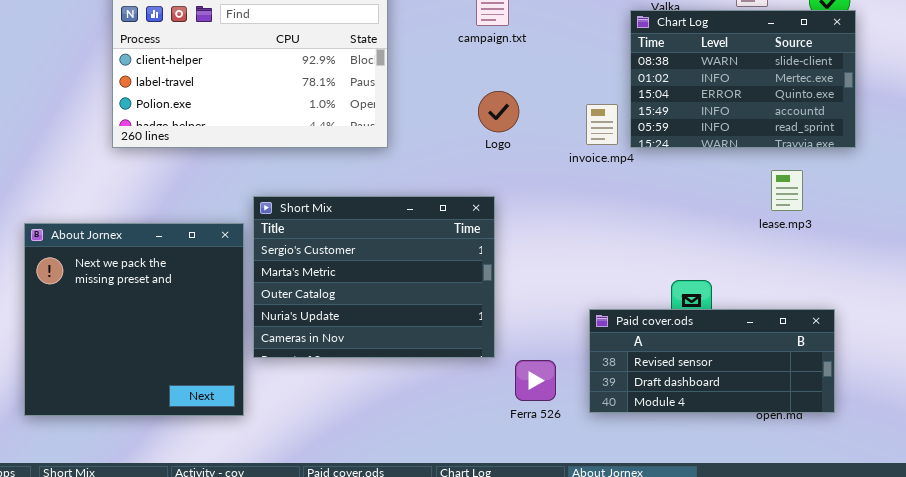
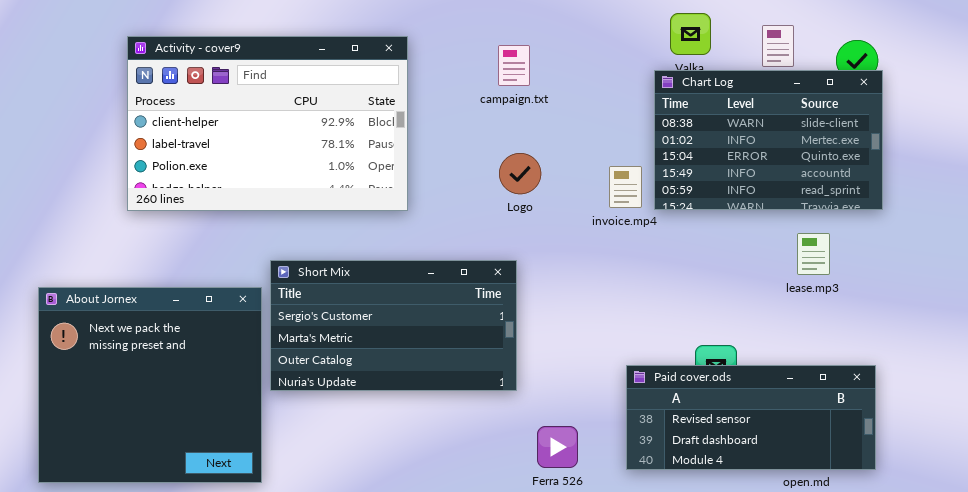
Short Mix: [253,196,495,358] -> [270,260,517,391], resized
Paid cover.ods: [589,309,835,413] -> [626,365,876,470], moved

